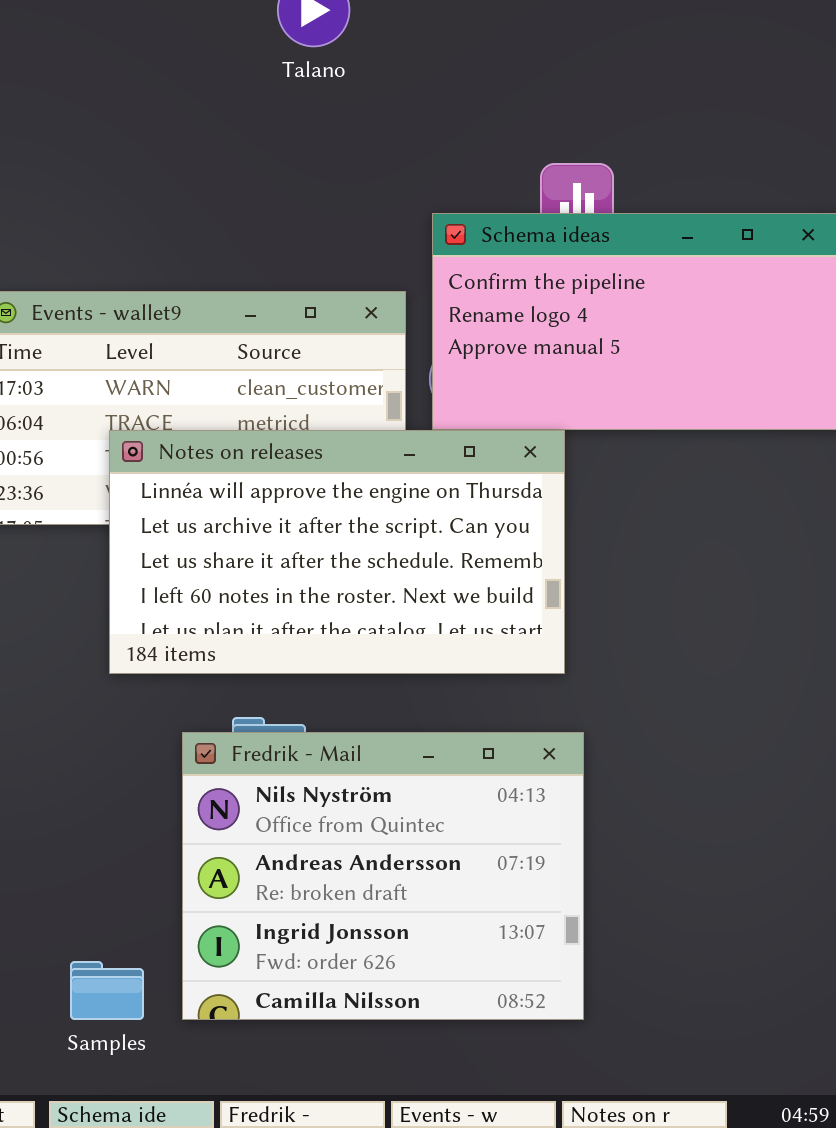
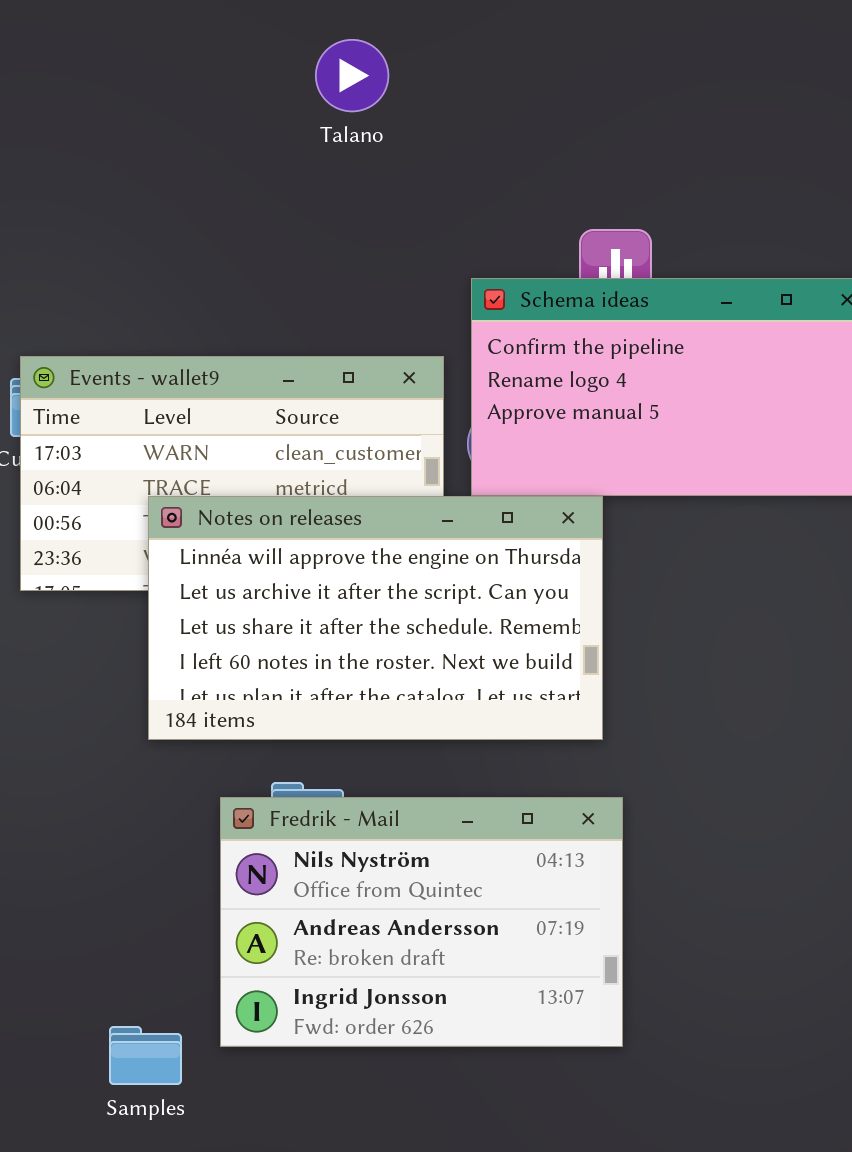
Fredrik - Mail: [182,732,584,1020] -> [220,797,623,1047], resized

